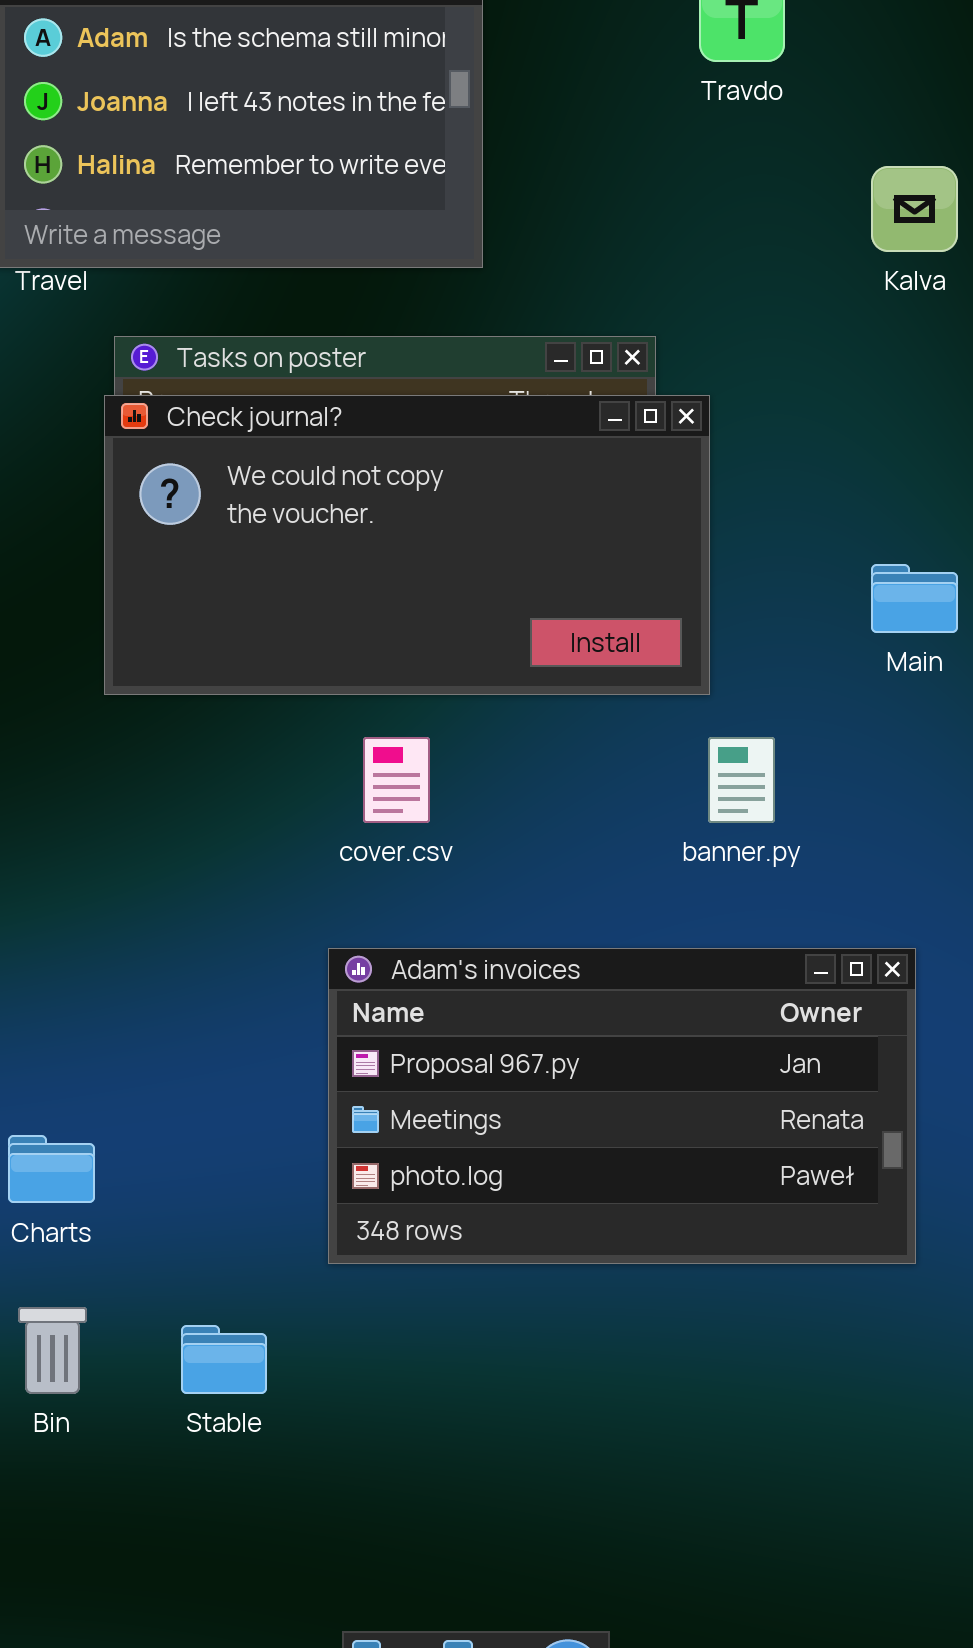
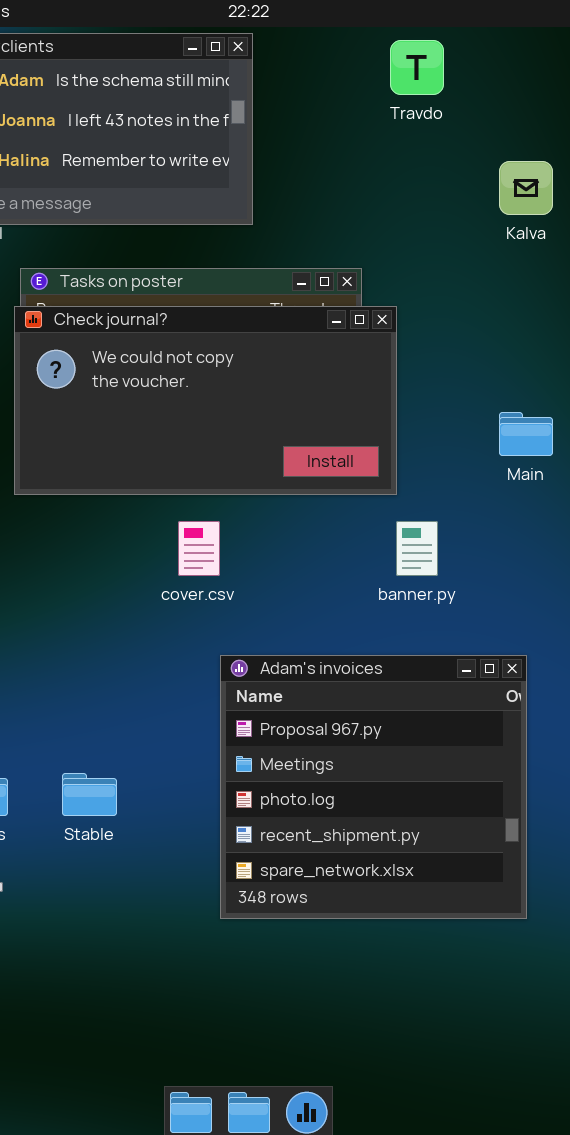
Adam's invoices: [328,948,916,1264] -> [220,655,527,919], resized
Stable: [181,1325,267,1394] -> [62,773,117,816], moved

